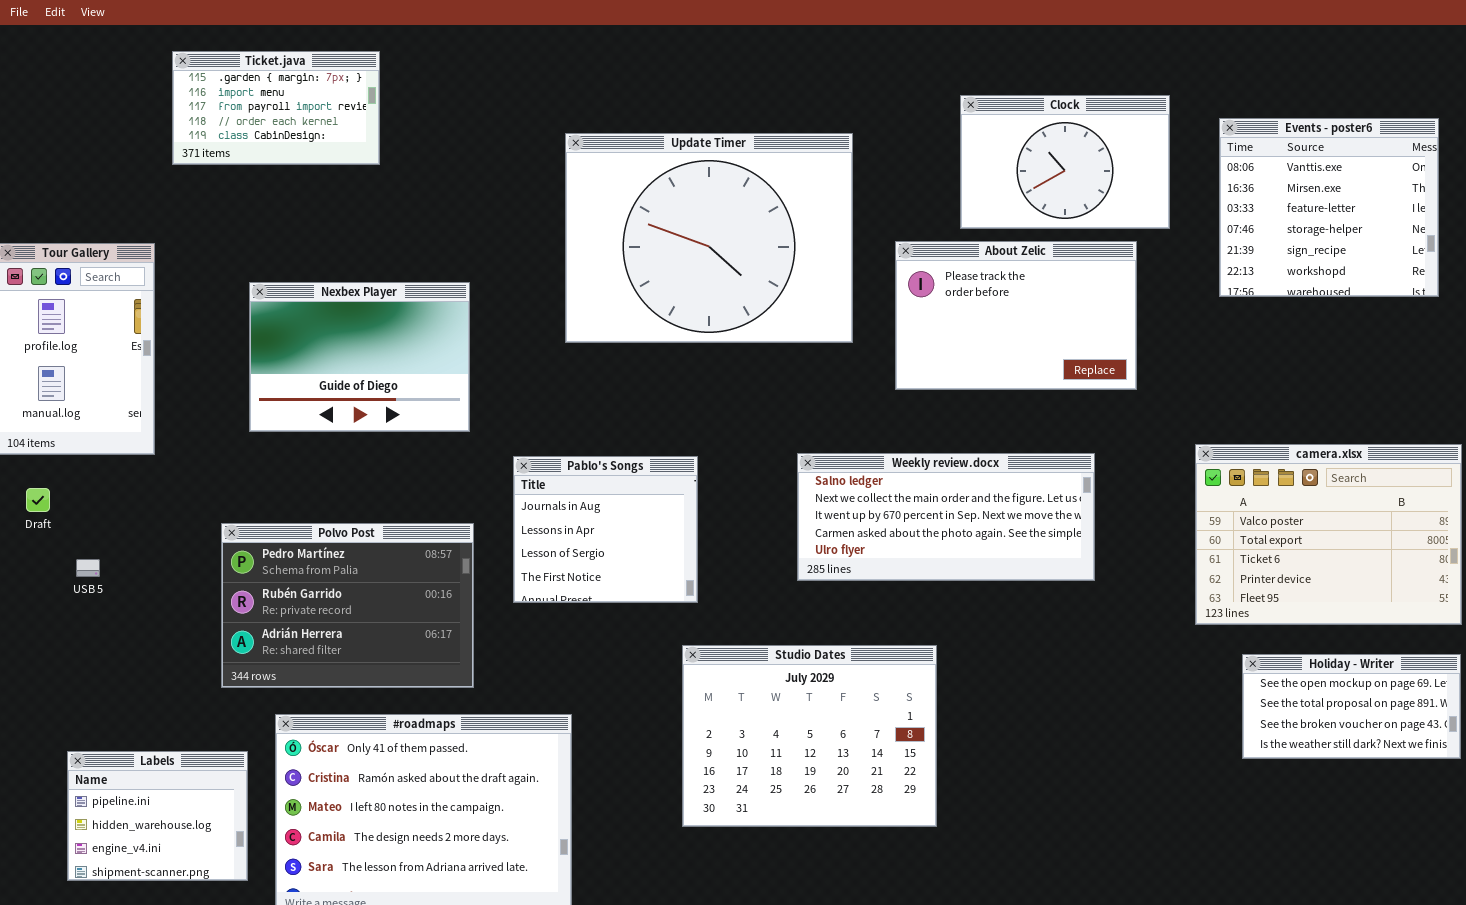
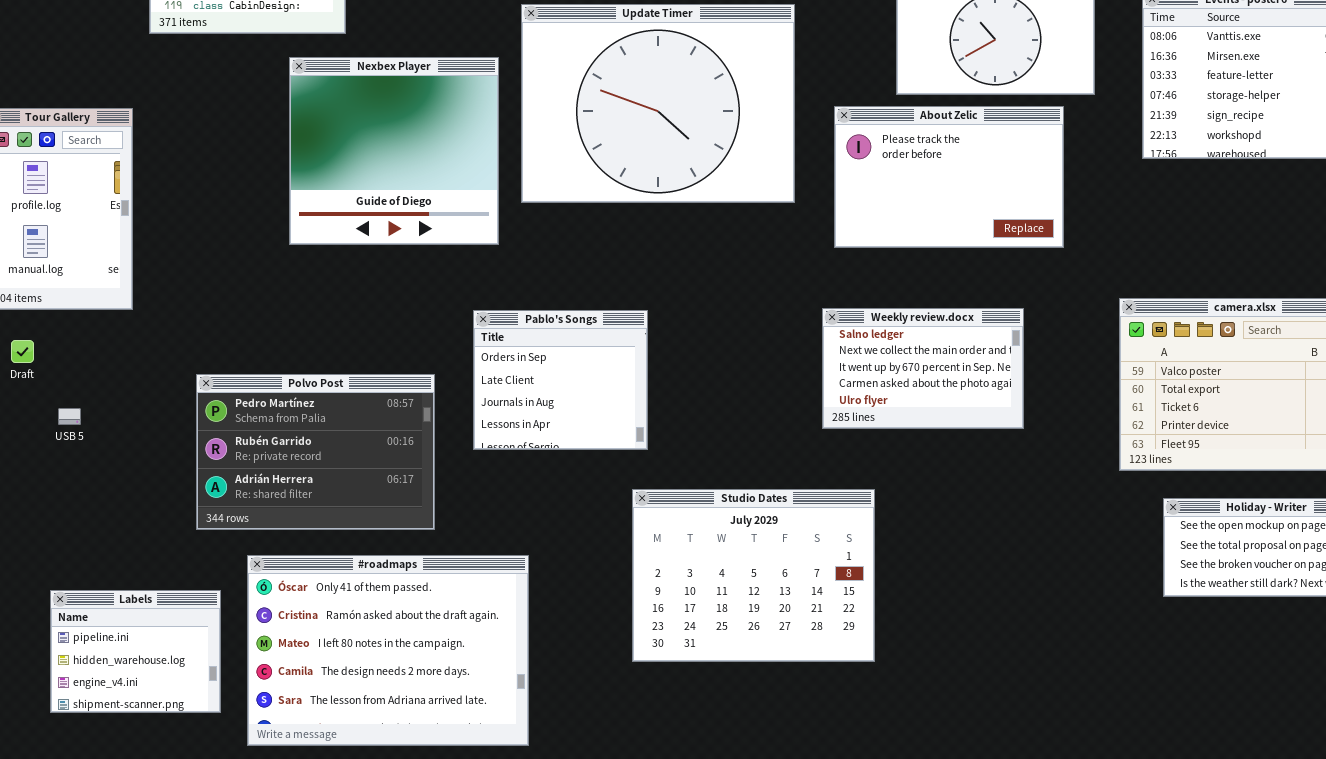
Nexbex Player: [249,282,470,432] -> [289,57,499,245], moved, resized
Weekly review.docx: [797,453,1095,581] -> [822,308,1024,429], resized
Pablo's Songs: [513,456,698,603] -> [473,310,648,450], scrolled up 2 rows

